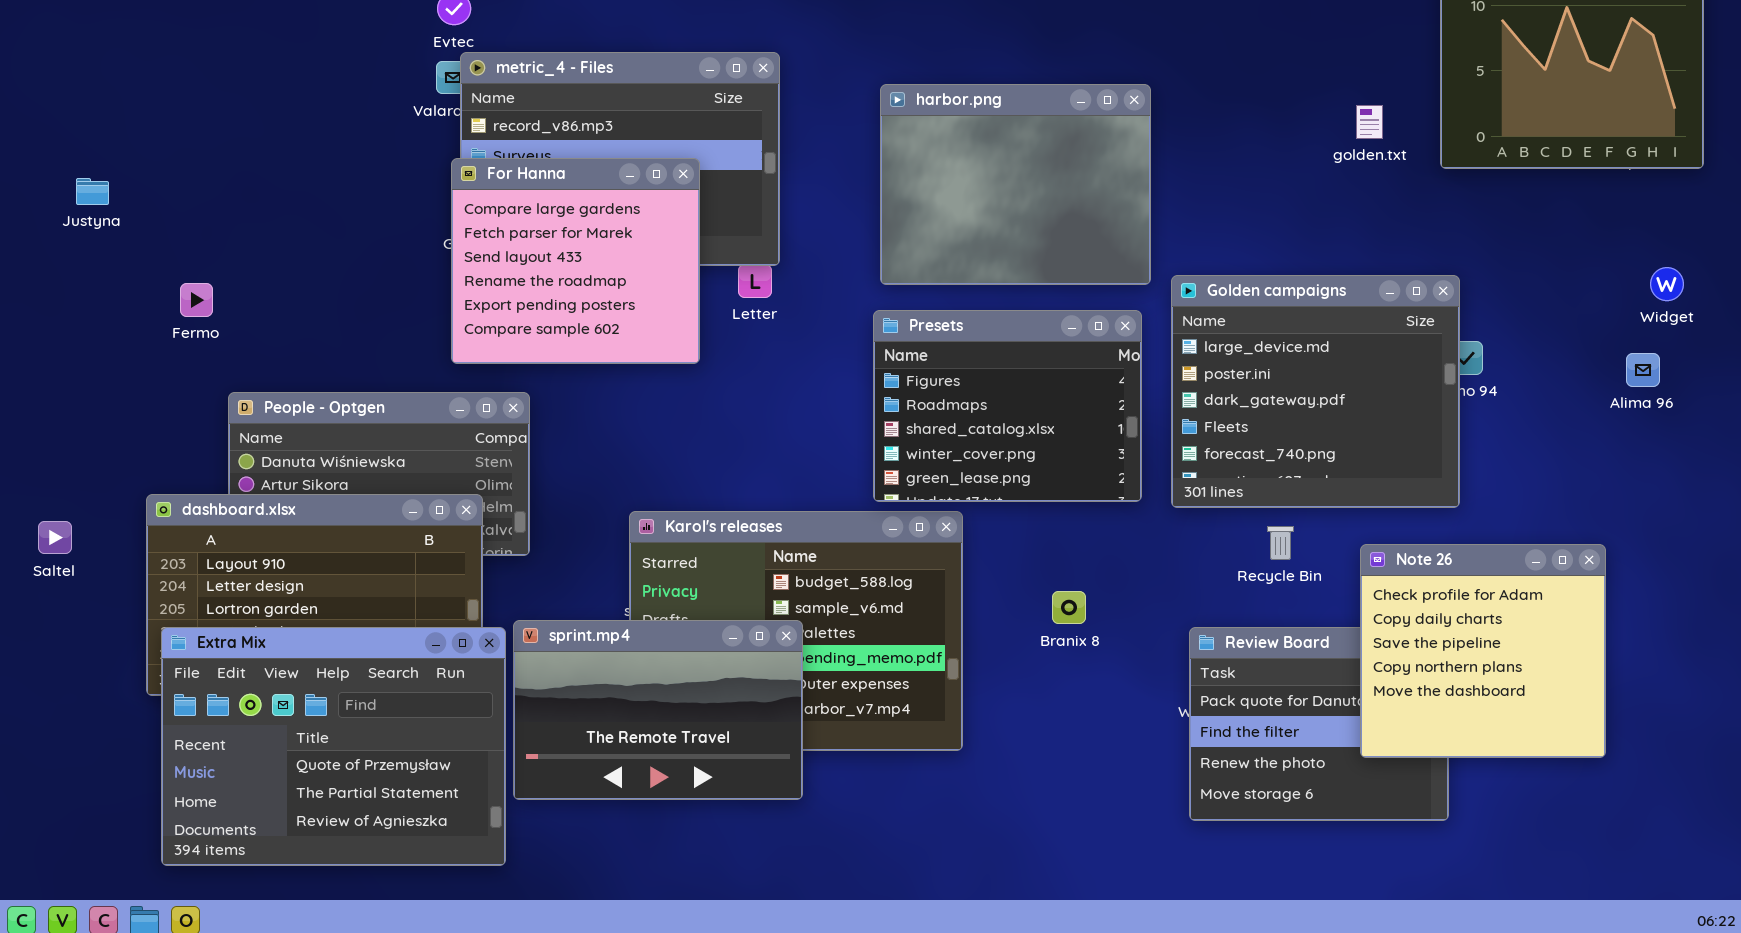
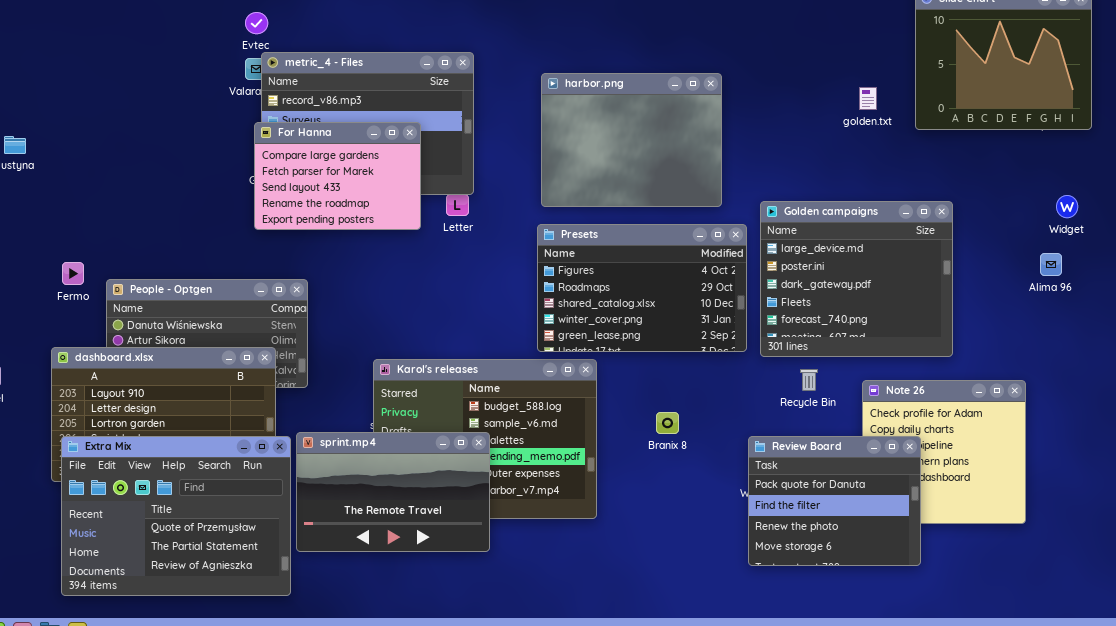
For Hanna: [451,158,700,364] -> [254,122,421,230], resized
Golden campaigns: [1171,275,1460,508] -> [760,201,953,357], moved
Fermo: [180,283,213,317] -> [62,262,84,285], moved
Presets: [873,310,1142,502] -> [537,224,747,352], resized
Review Board: [1189,627,1449,821] -> [748,436,921,566], raised

